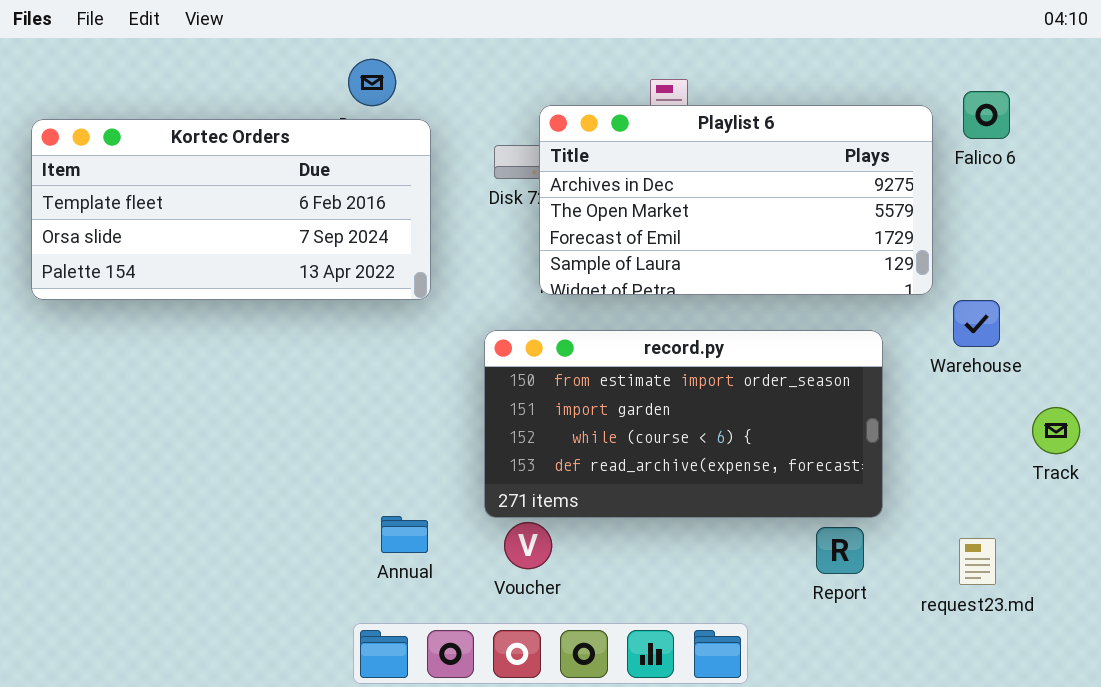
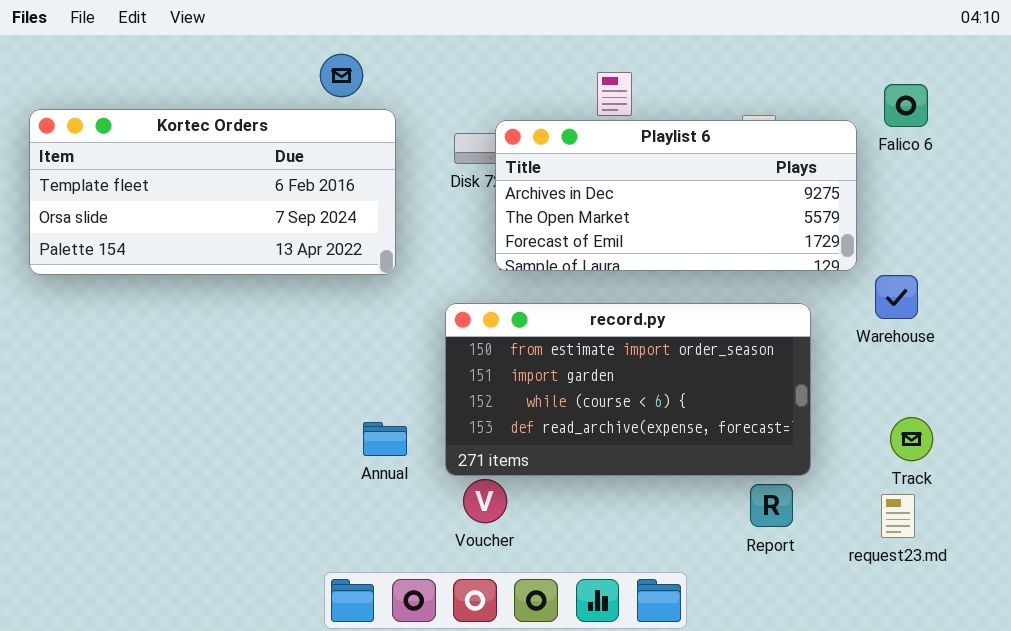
Playlist 6: [539,105,933,295] -> [495,120,857,271], resized
Track: [1032,407,1080,454] -> [890,417,933,461], moved
Annual: [381,516,428,553] -> [363,422,407,456], moved

